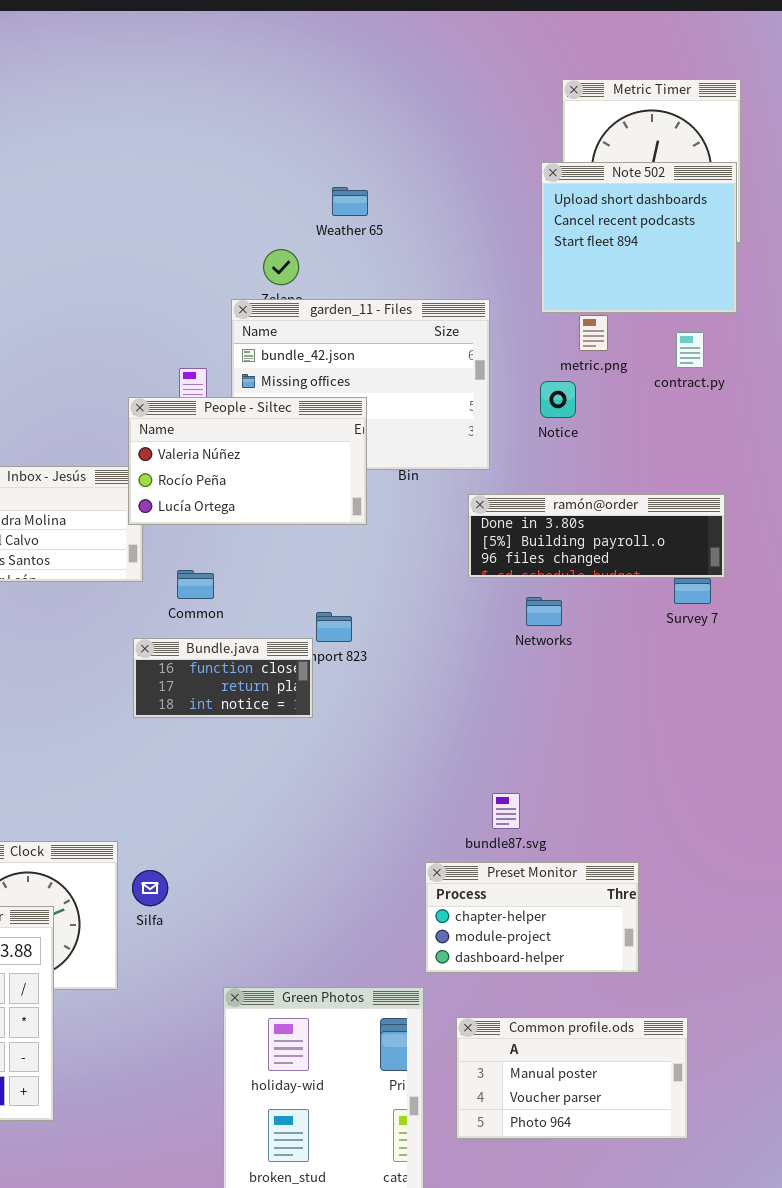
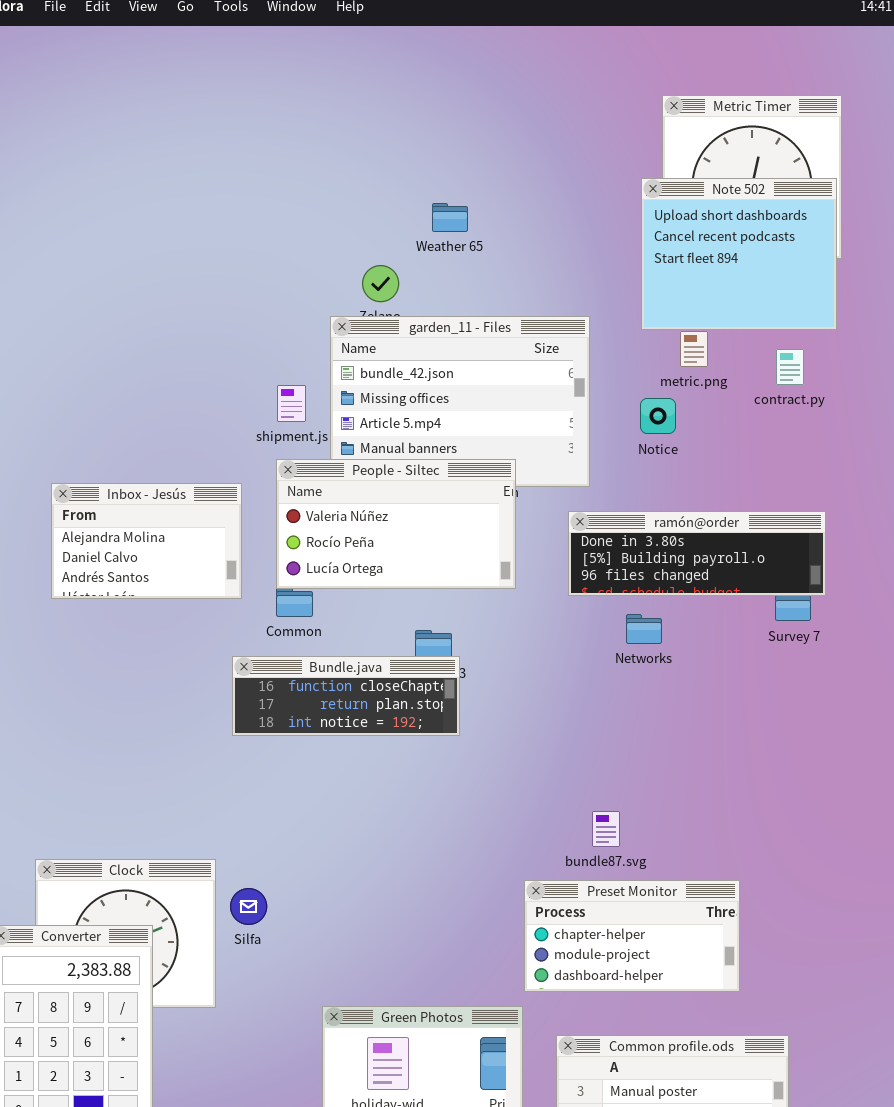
People - Siltec: [128,397,367,525] -> [276,459,516,589], moved
Bundle.java: [133,638,313,718] -> [232,656,460,736], resized

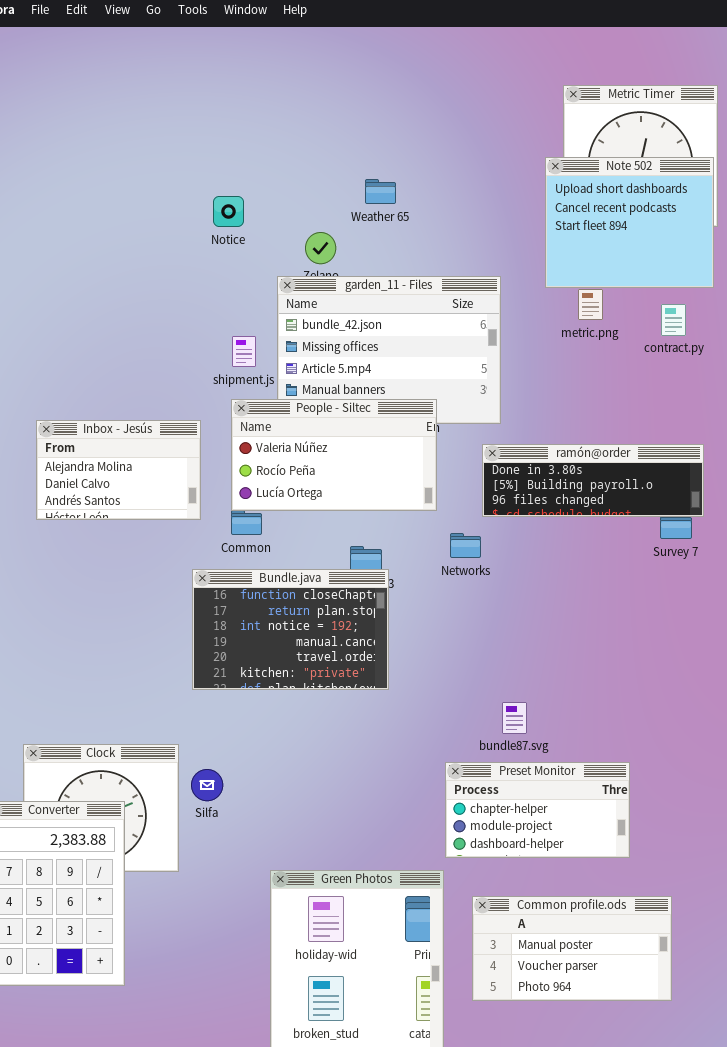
Notice: [640,398,676,434] -> [213,196,244,227], moved
Networks: [626,614,662,644] -> [450,533,481,558], moved
Bundle.java: [232,656,460,736] -> [192,569,389,690], resized

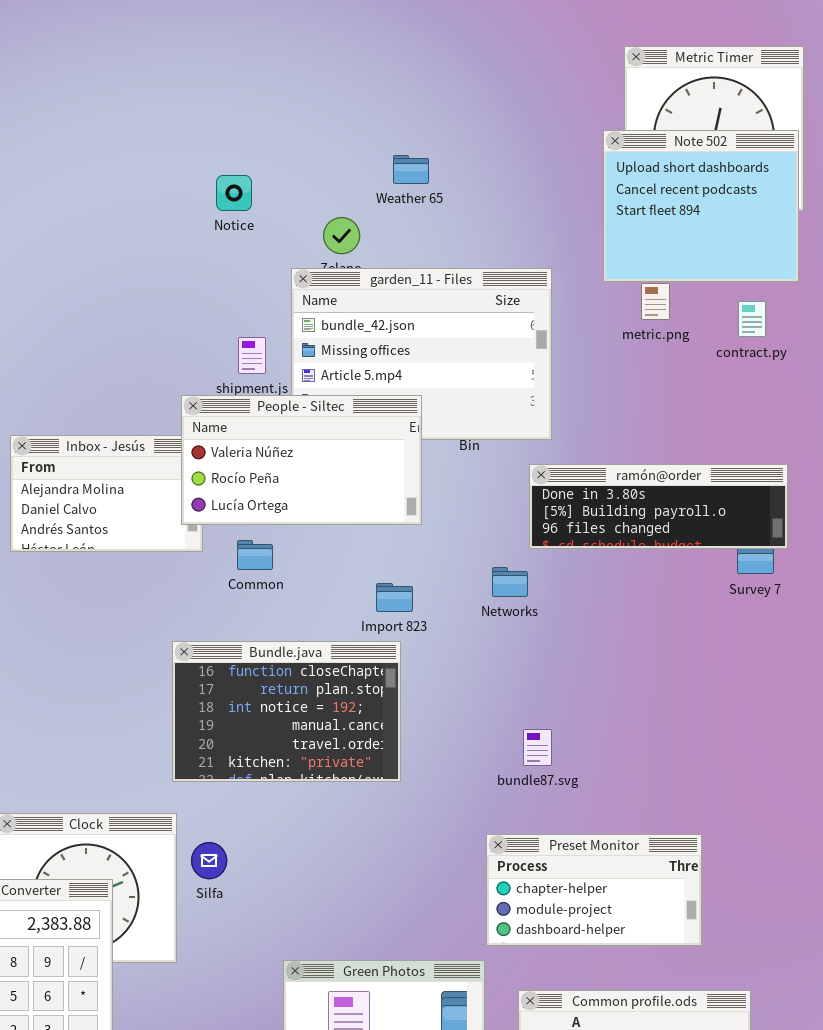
People - Siltec: [231,399,437,511] -> [181,395,422,525], moved
Bundle.java: [192,569,389,690] -> [172,641,401,782], moved
bundle87.svg: [502,702,527,734] -> [523,729,552,766], moved

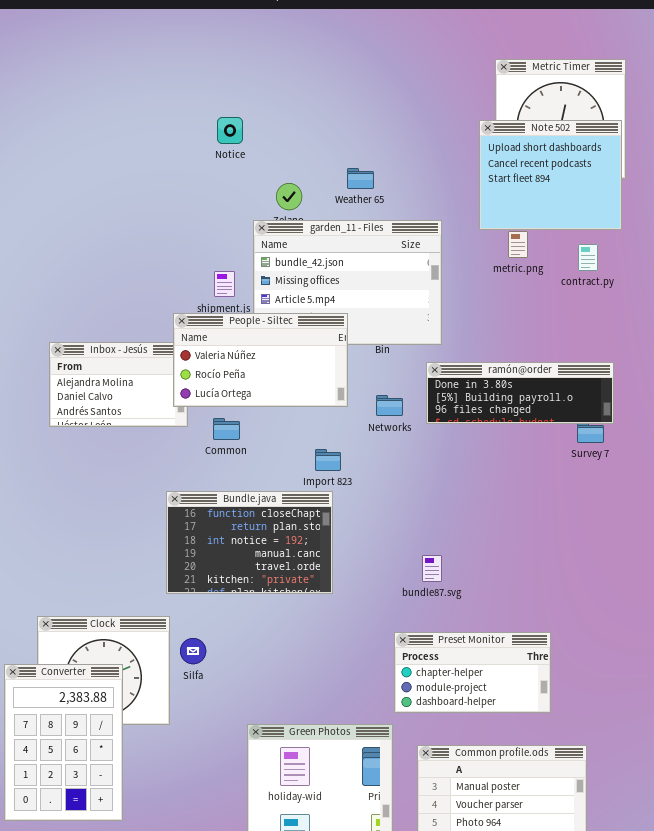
Weather 65: [393,155,429,184] -> [347,168,374,189], moved
Notice: [216,175,252,211] -> [217,117,243,144], moved
Networks: [492,567,528,597] -> [376,395,403,416], moved

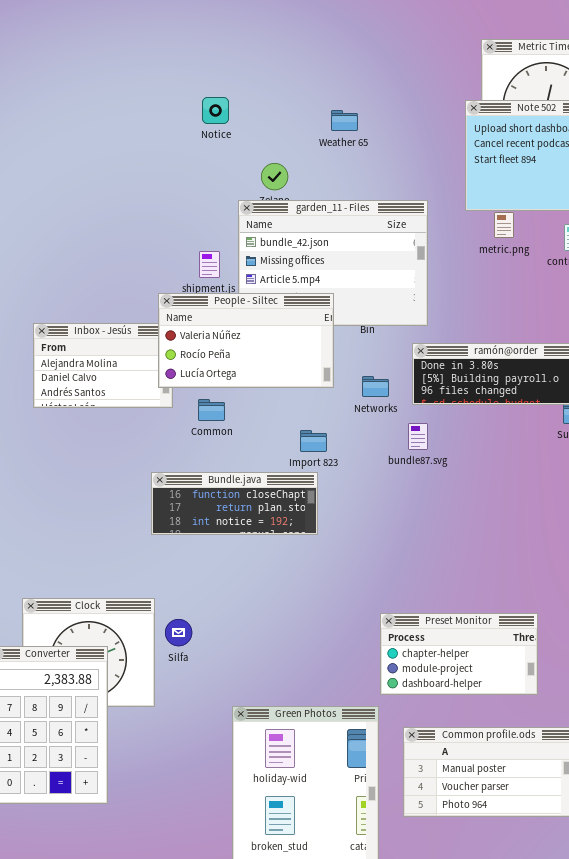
Weather 65: [347,168,374,189] -> [331,110,358,131], moved
Bundle.java: [166,491,333,594] -> [151,472,318,535], resized
bundle87.svg: [422,555,442,582] -> [408,423,428,450], moved

